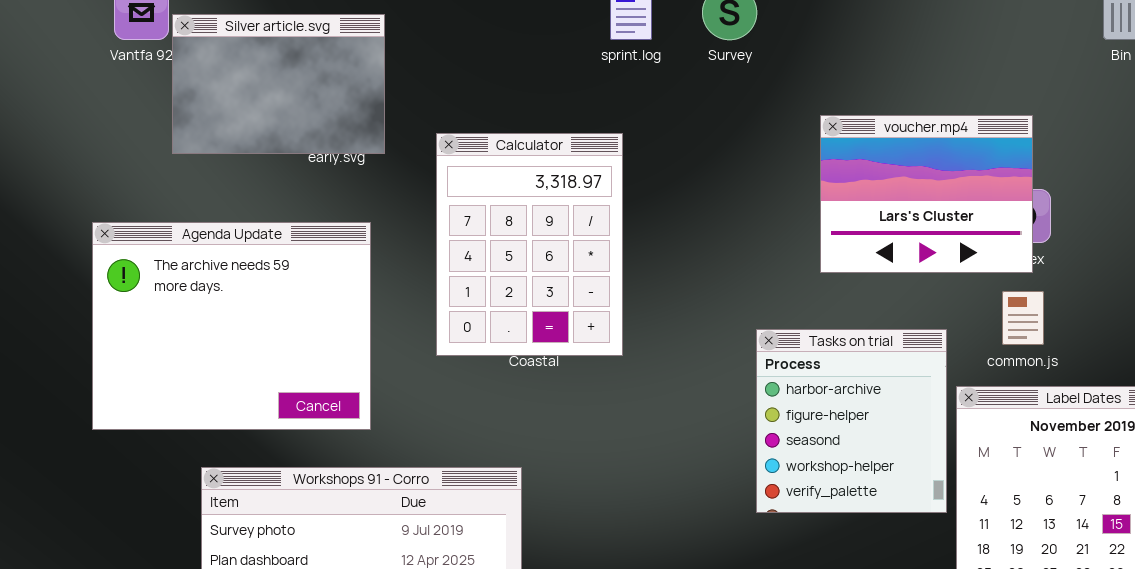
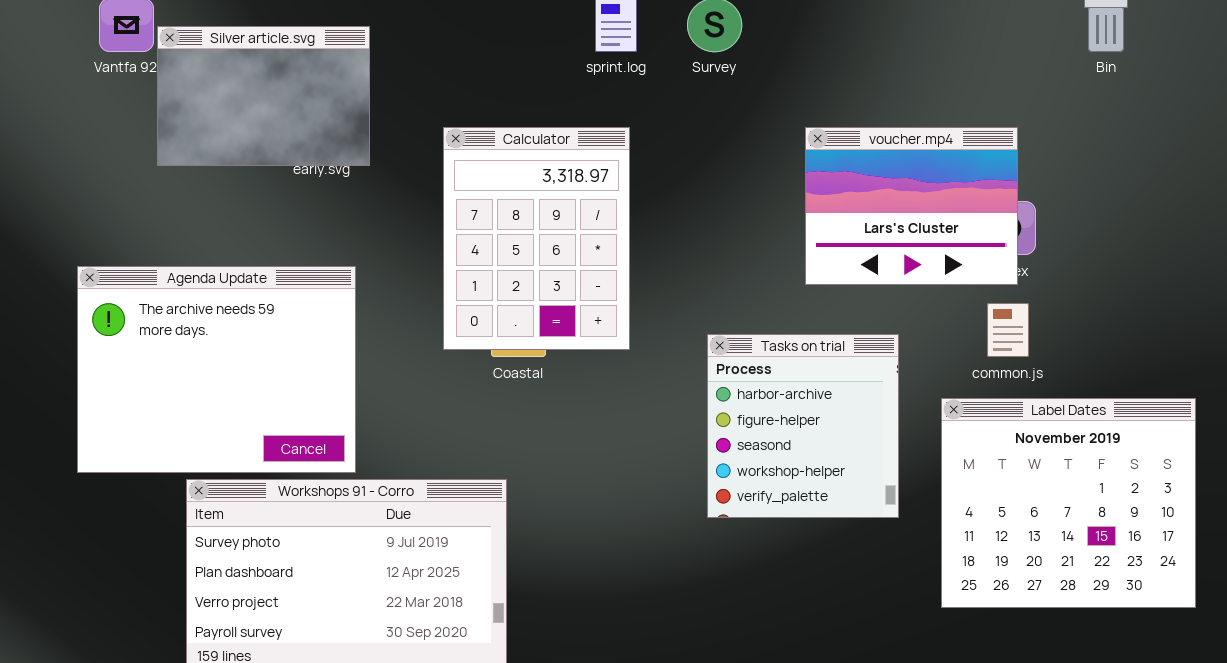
Calculator: [436,133,623,356] -> [443,127,630,350], moved
Agenda Update: [92,222,371,430] -> [77,266,356,473], moved
Tasks on trial: [756,329,947,513] -> [707,334,899,518], moved

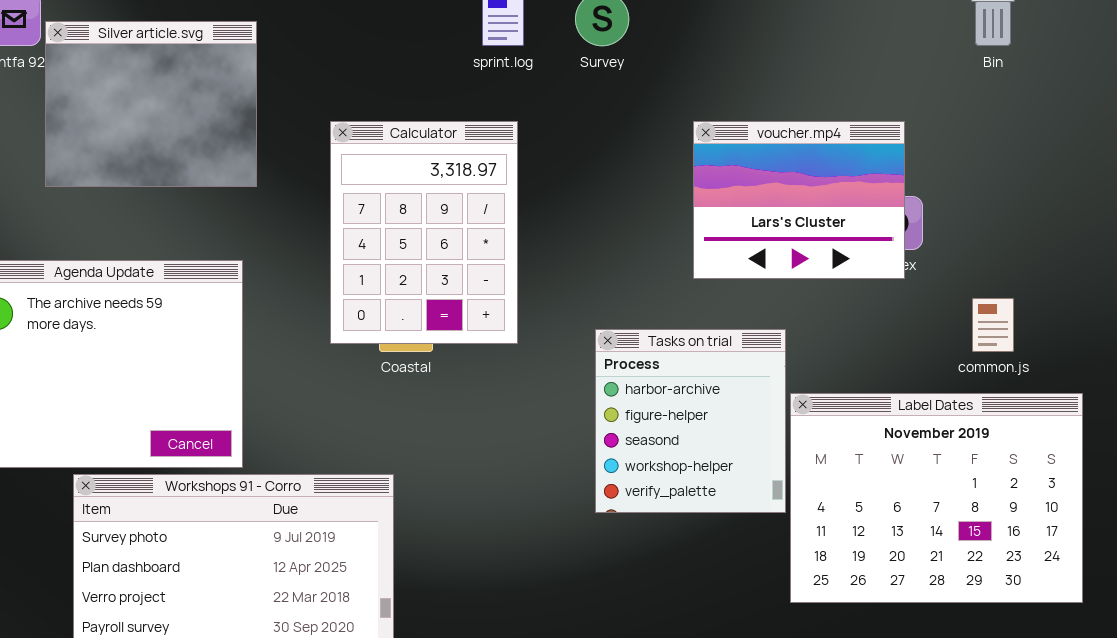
Silver article.svg: [157,26,370,166] -> [45,21,257,187], resized
common.js: [987,303,1029,357] -> [972,298,1014,352], moved
Label Dates: [941,398,1196,608] -> [790,393,1083,603], resized

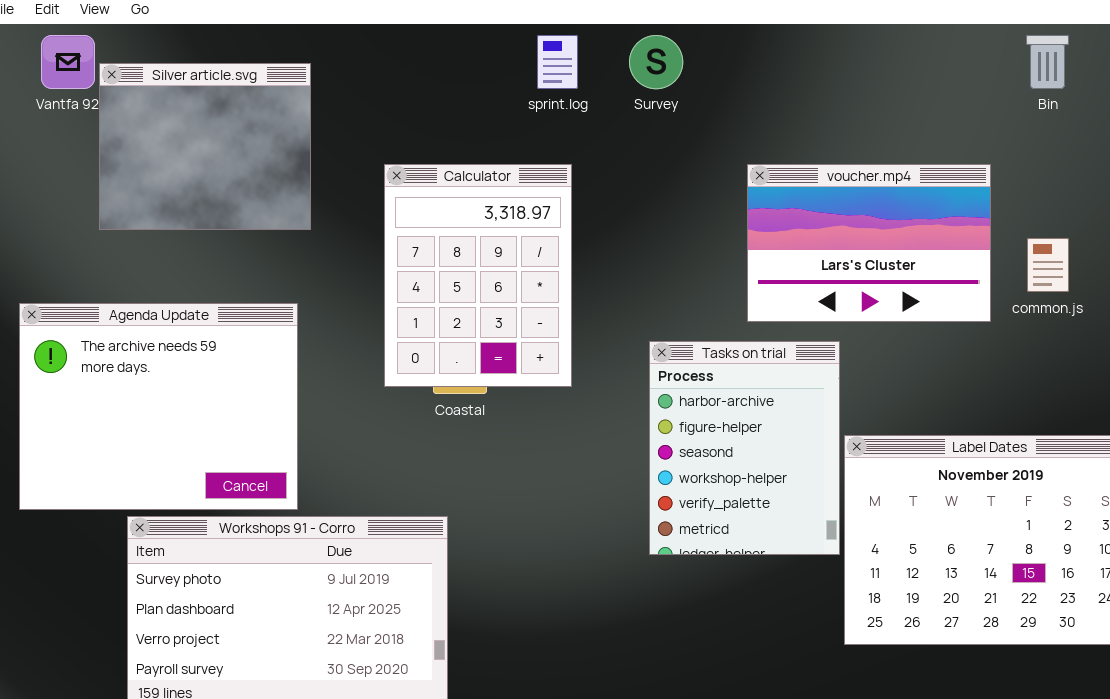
voucher.mp4: [693,121,905,279] -> [747,164,991,322], resized
common.js: [972,298,1014,352] -> [1027,238,1069,292], moved
Tasks on trial: [595,329,786,513] -> [649,341,840,555], resized

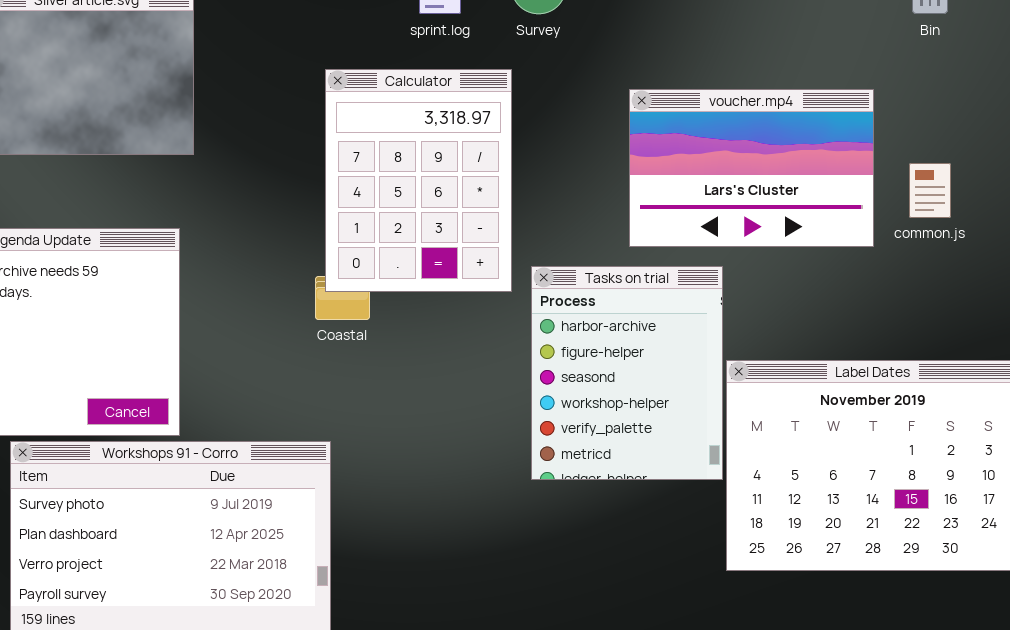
Calculator: [384,164,572,387] -> [325,69,512,292], moved

